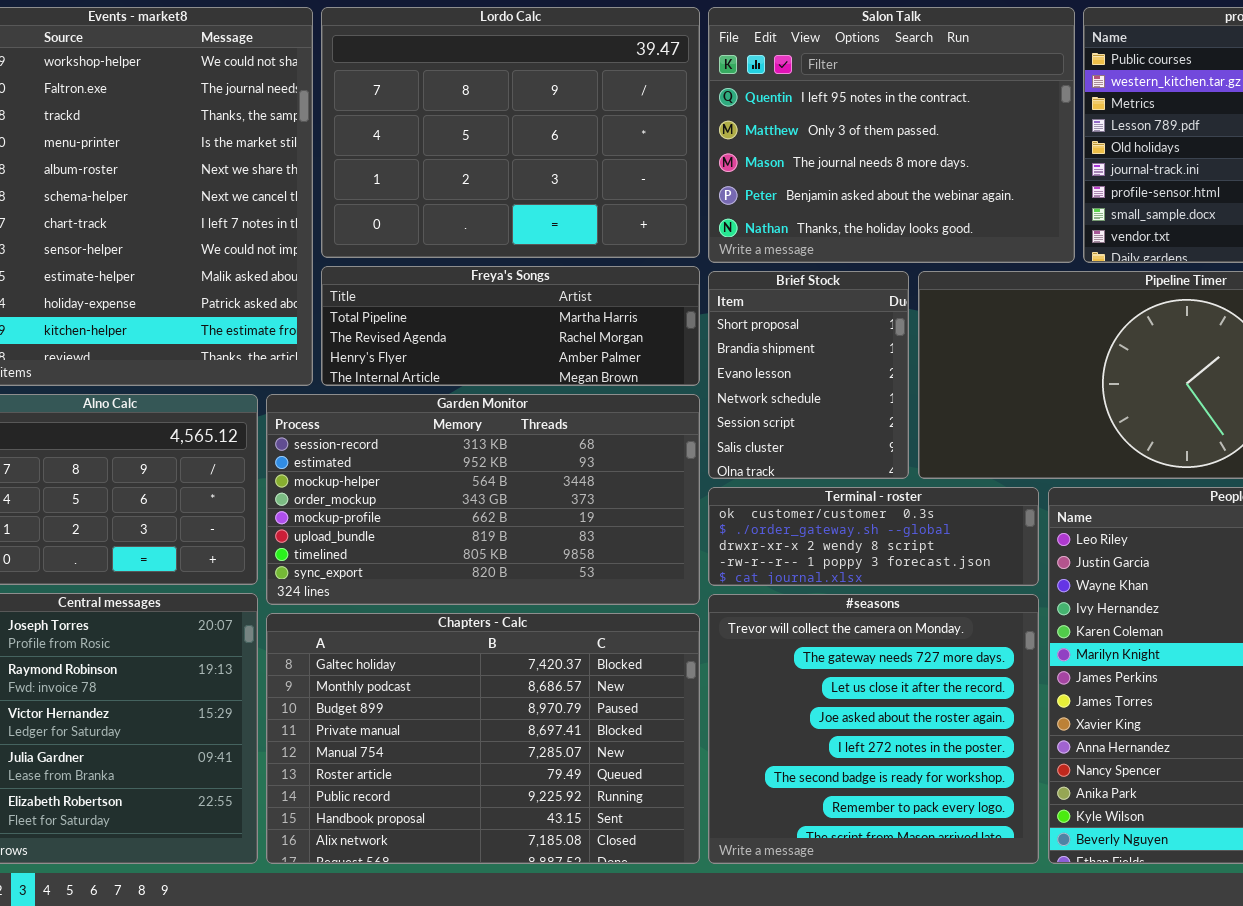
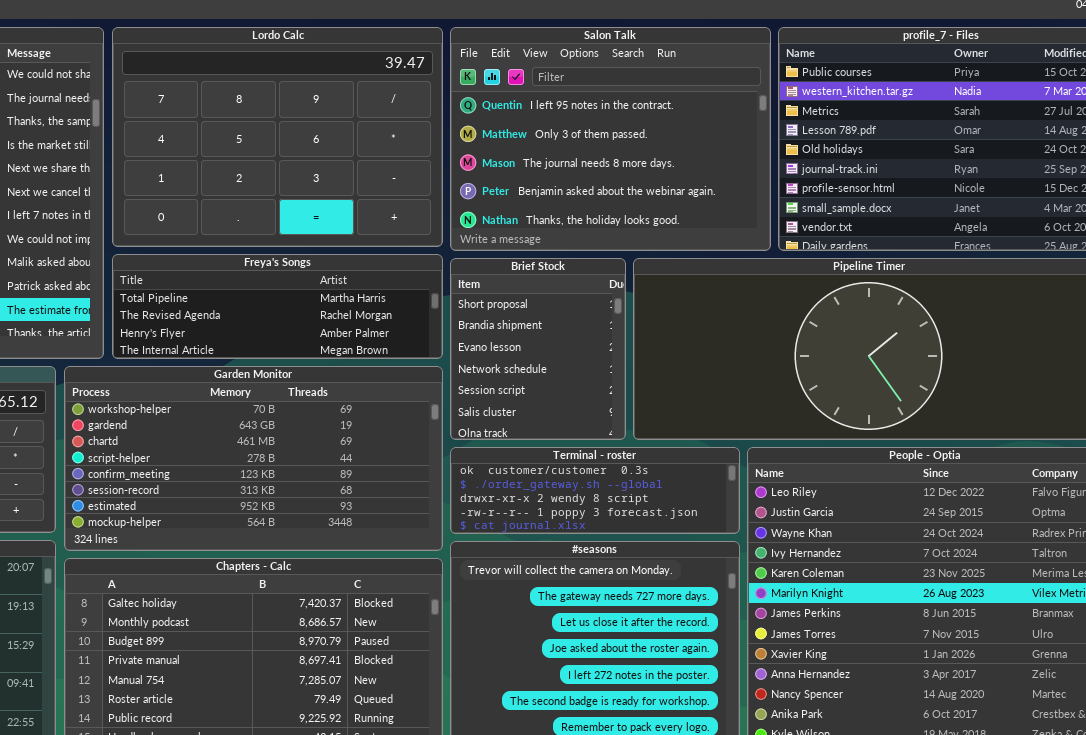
Garden Monitor: [266,394,700,605] -> [64,366,443,551], scrolled up 5 rows

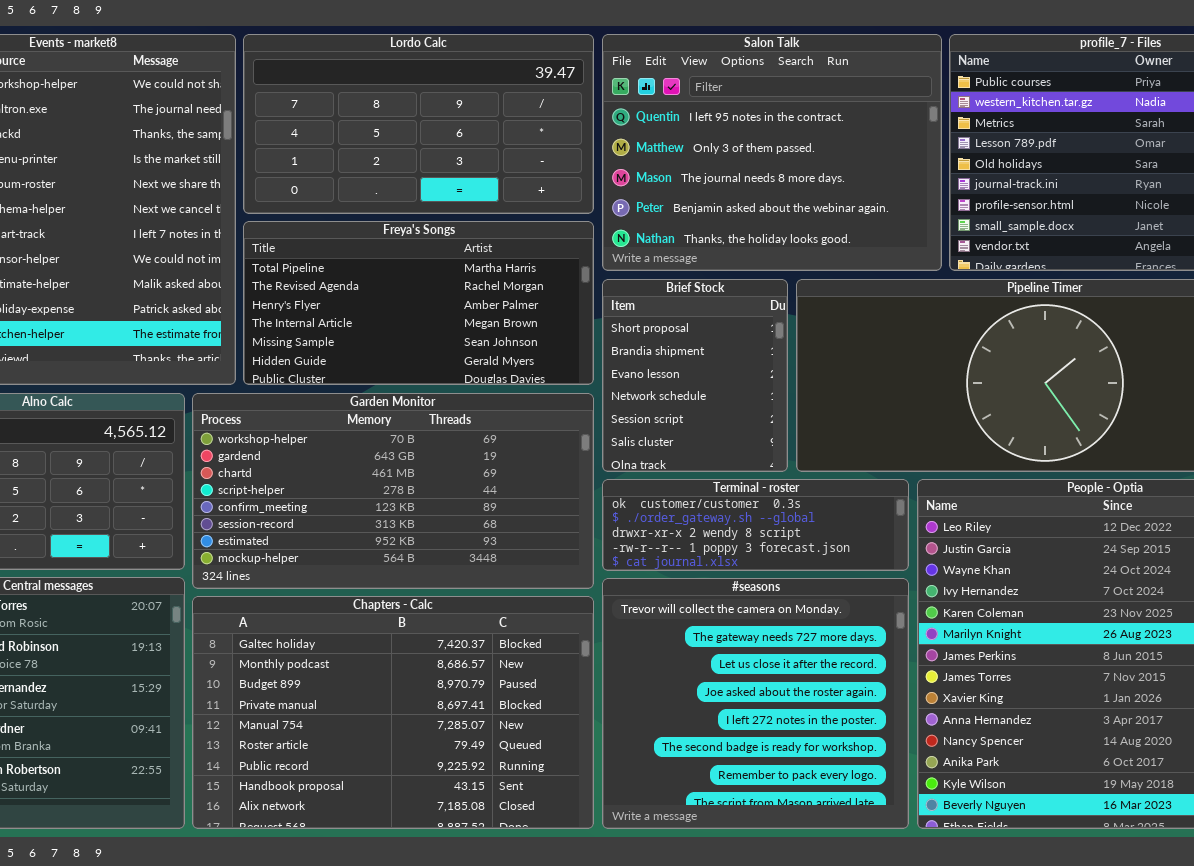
Lordo Calc: [112,27,443,247] -> [243,34,594,214], resized
Freya's Songs: [112,254,443,359] -> [243,221,594,385], resized

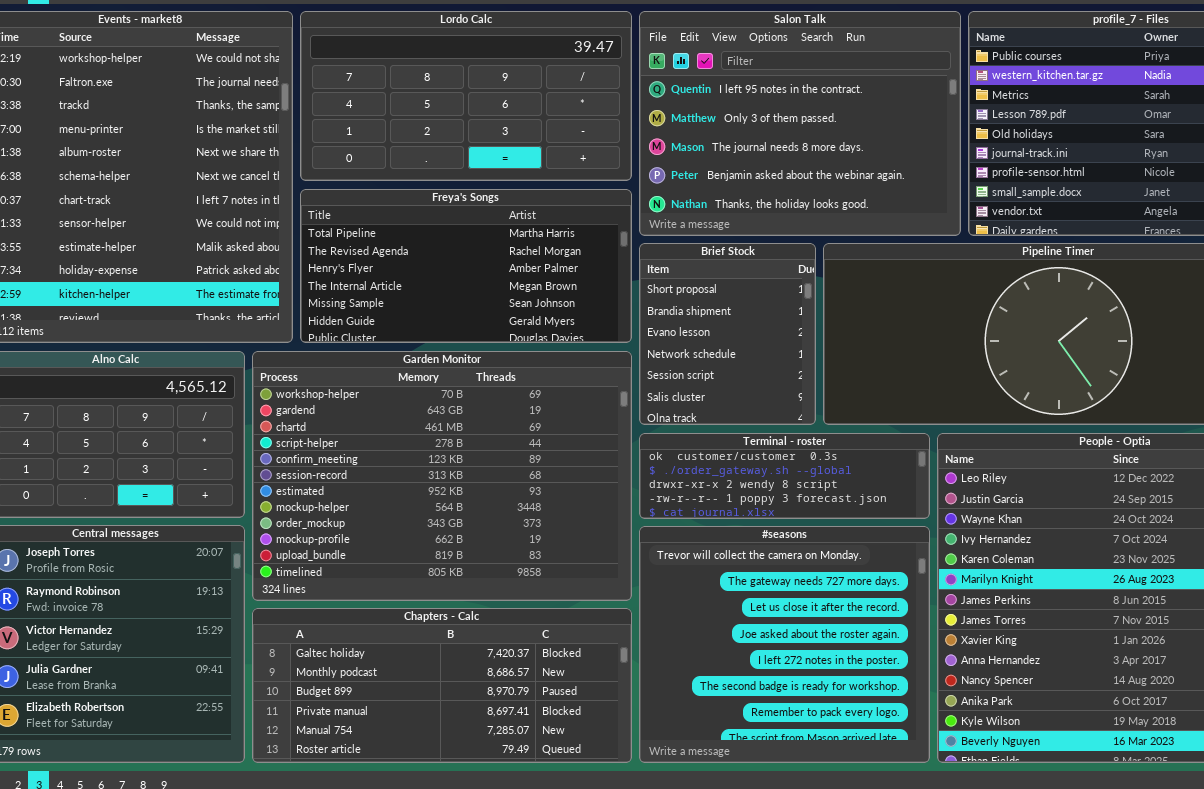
Garden Monitor: [192,393,594,589] -> [252,351,632,601], resized
Chapters - Calc: [192,596,594,829] -> [252,608,632,763], resized

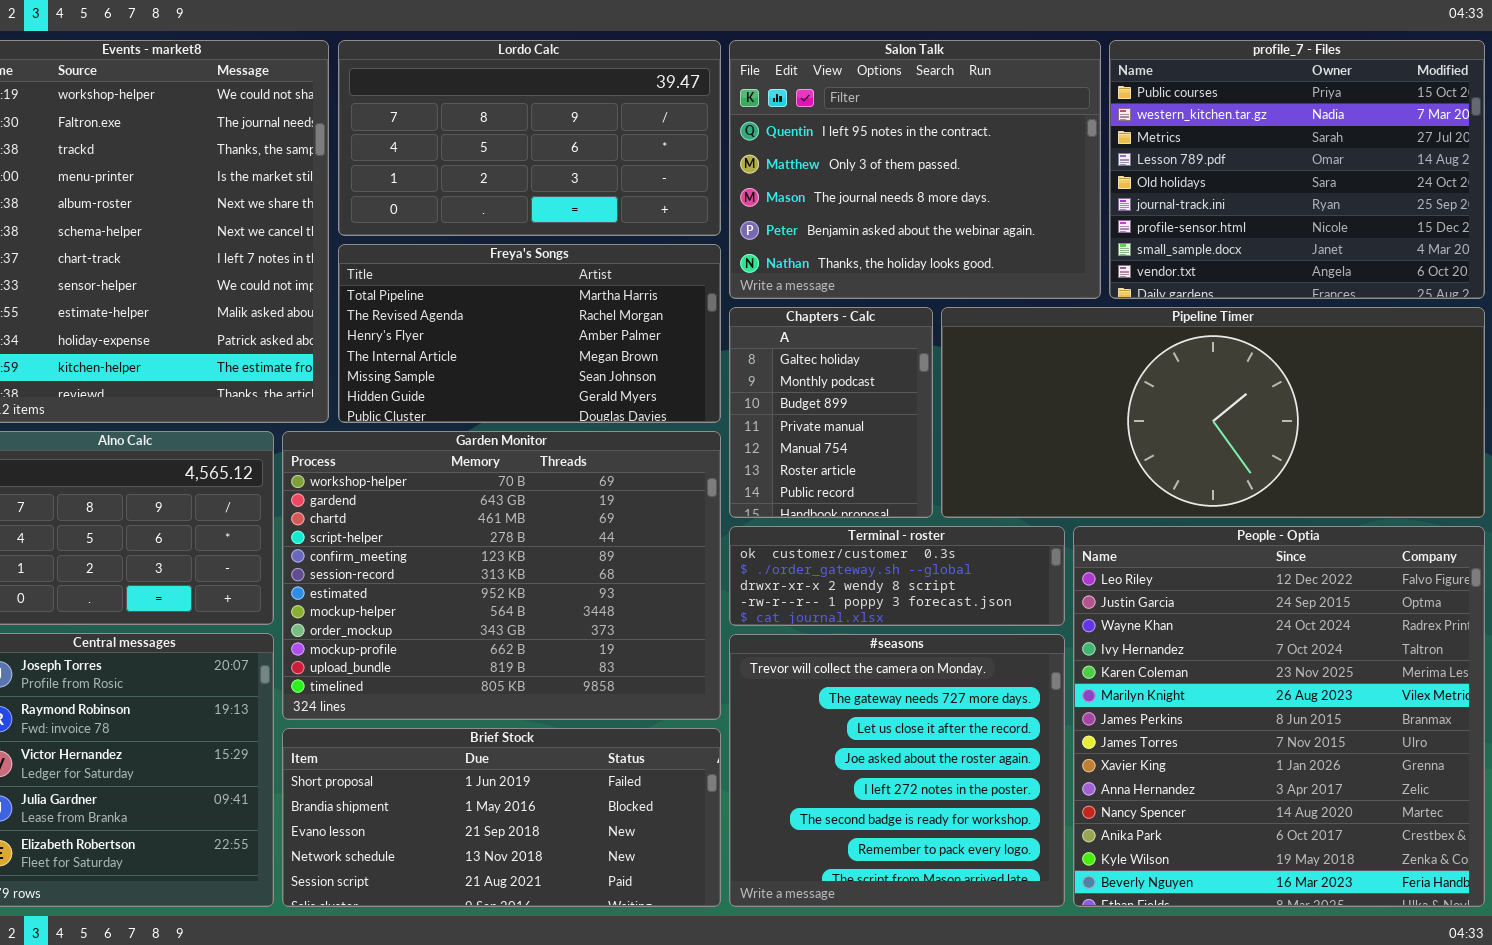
Brief Stock: [639,243,816,425] -> [282,728,721,907], moved, resized
Chapters - Calc: [252,608,632,763] -> [729,307,933,518], moved, resized

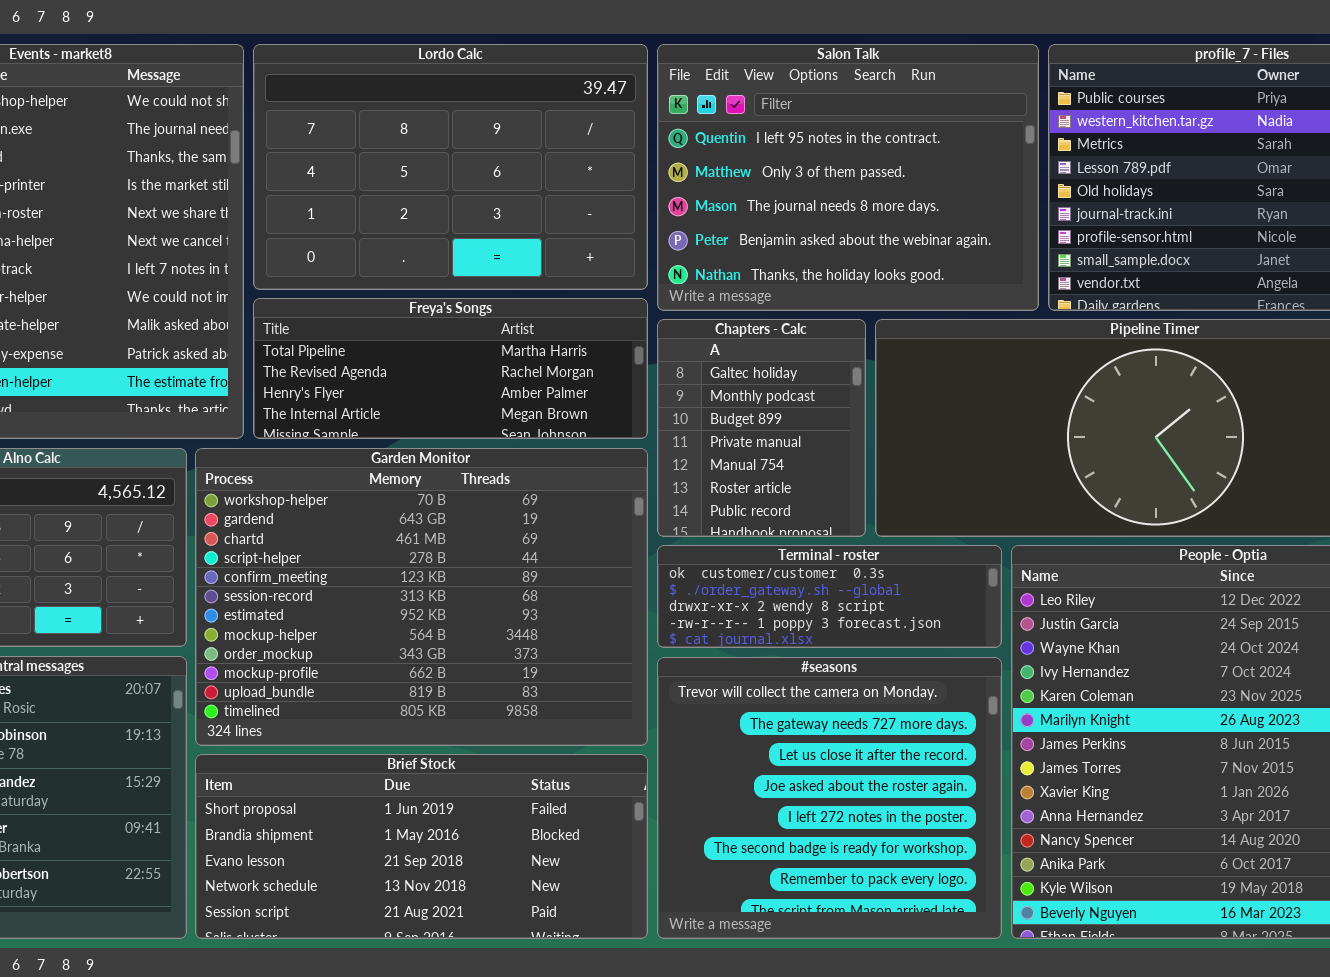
Lordo Calc: [338,40,721,236] -> [253,44,648,290], resized
Freya's Songs: [338,244,721,423] -> [253,298,648,439], resized

